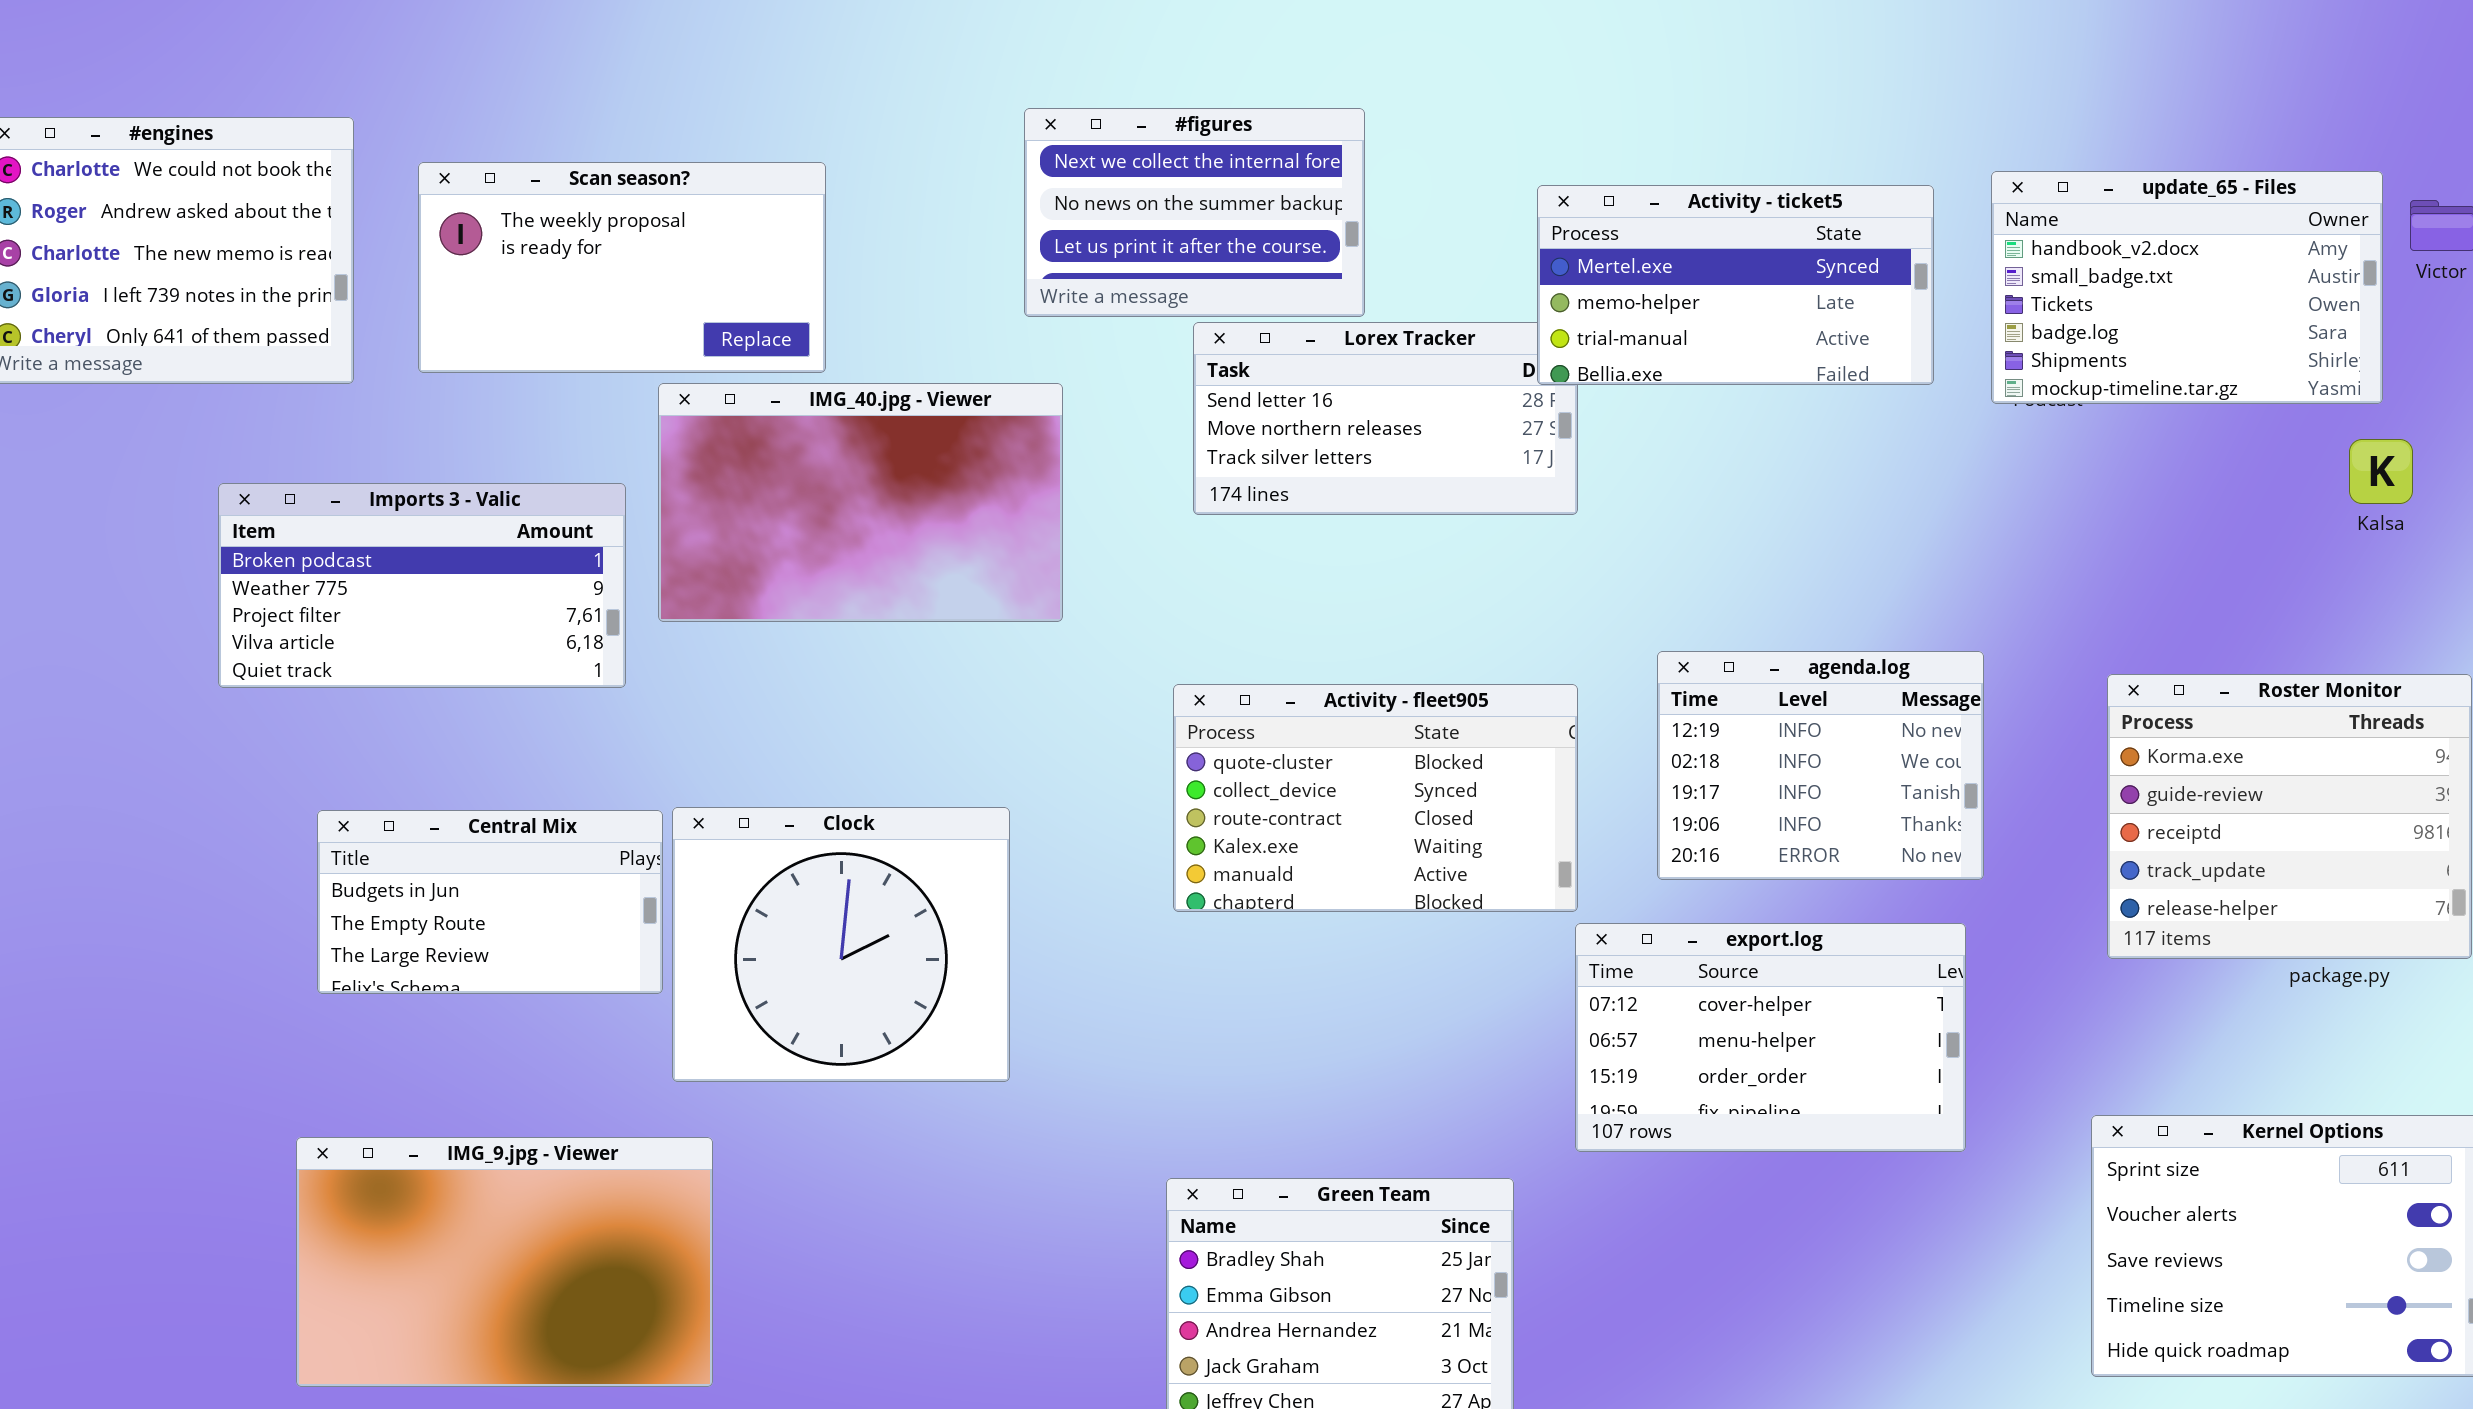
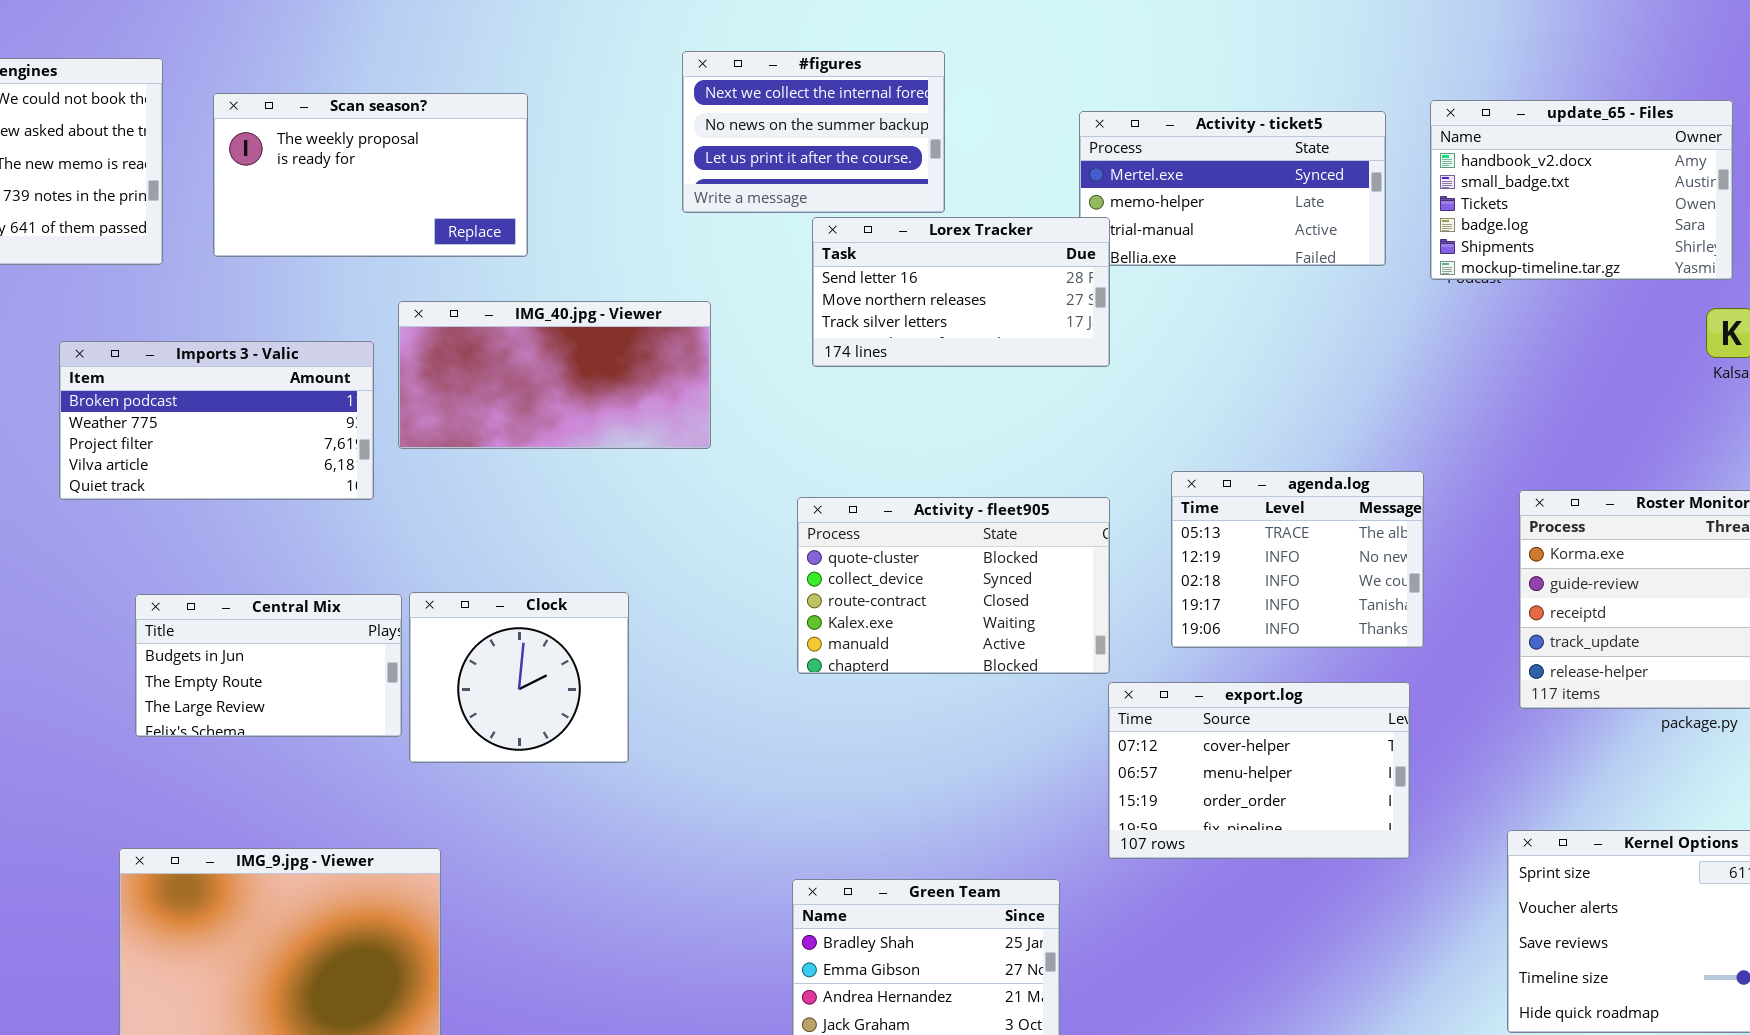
Lorex Tracker: [1193,322,1578,515] -> [812,217,1110,367], raised
IMG_40.jpg - Viewer: [658,383,1063,622] -> [398,301,711,449], resized
agenda.log: [1657,651,1984,880] -> [1171,471,1424,648], scrolled up 1 row
Clock: [672,807,1010,1082] -> [409,592,629,763], resized

